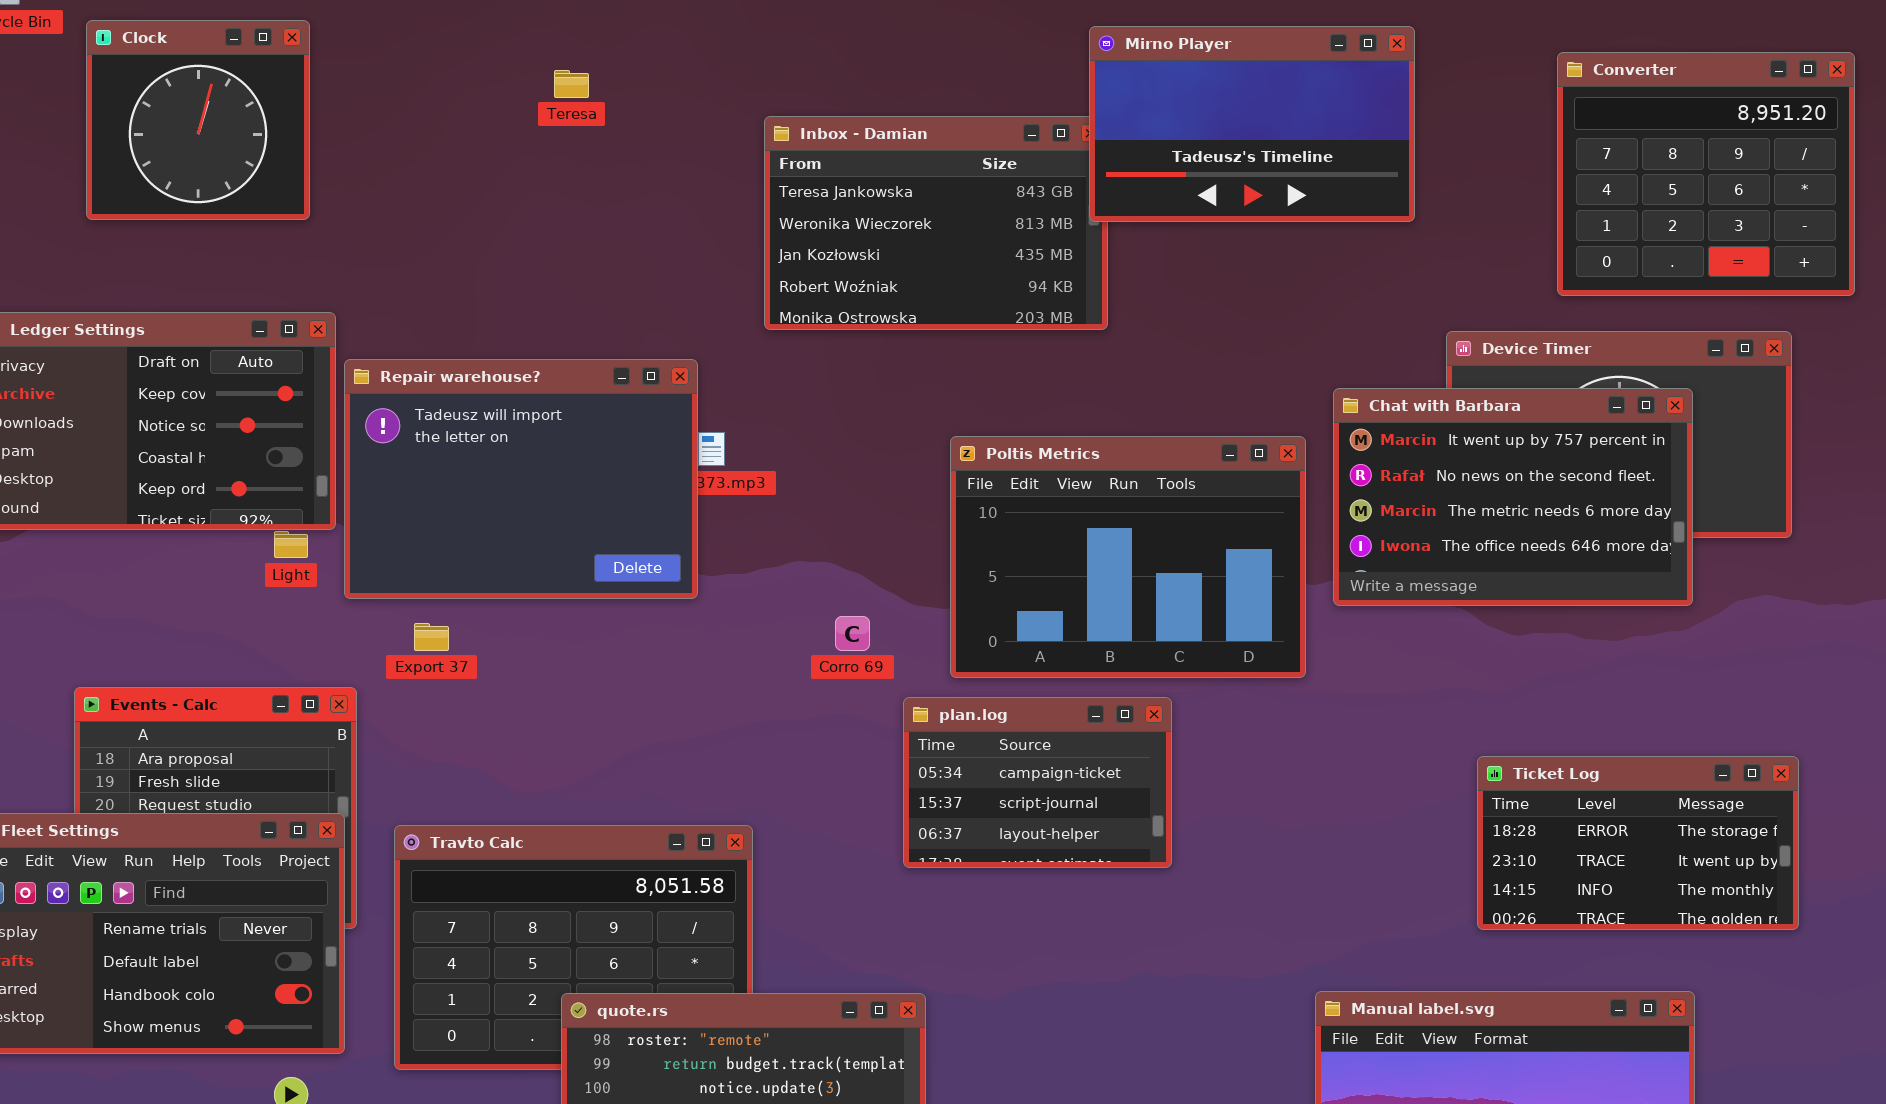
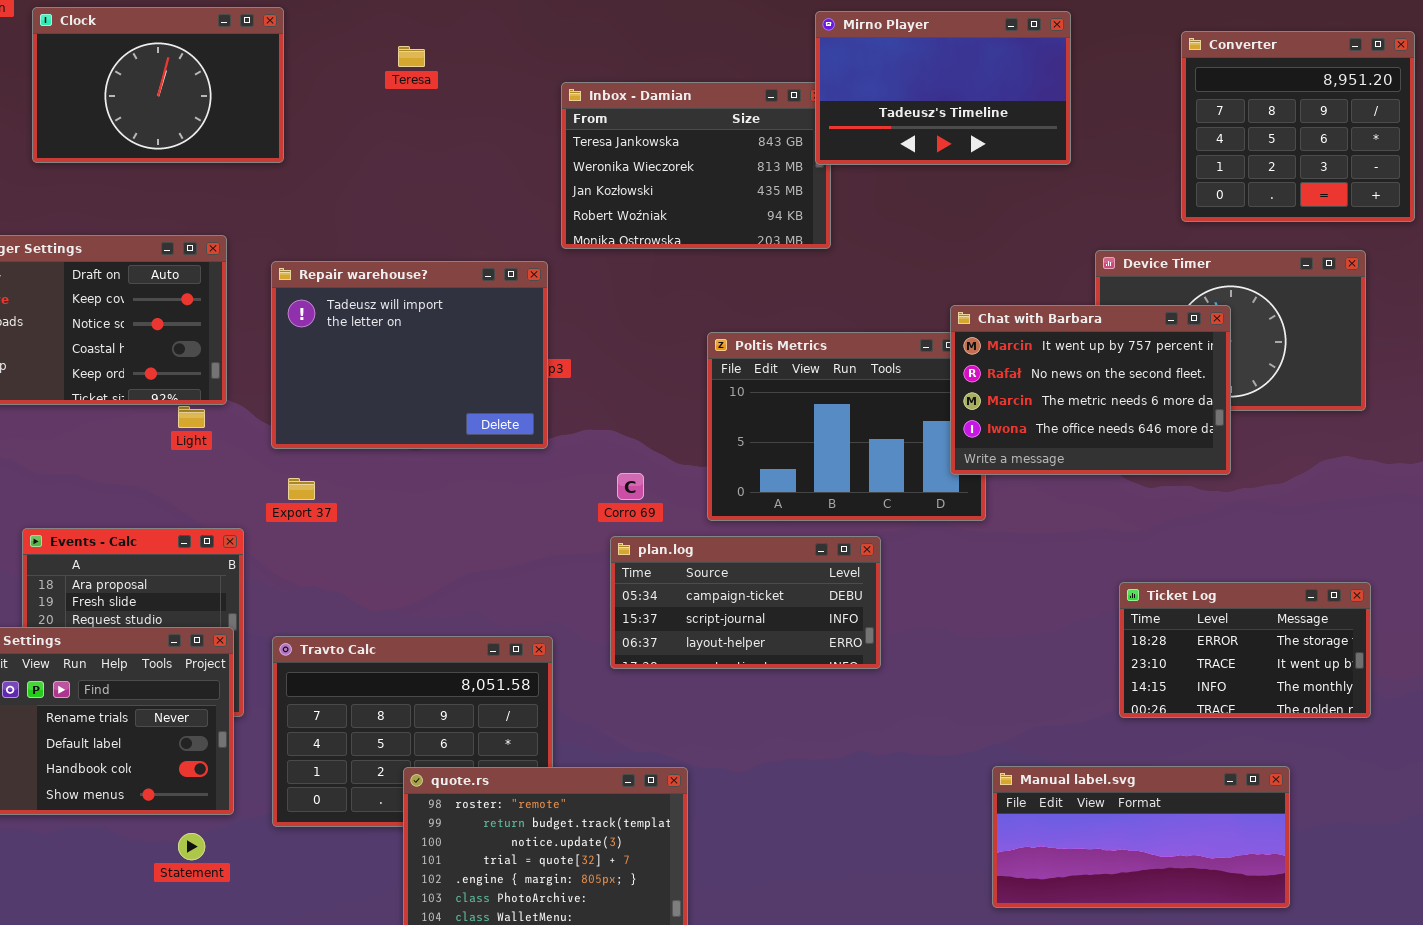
Clock: [86,20,310,220] -> [32,7,284,163], resized
Repair warehouse?: [344,359,698,599] -> [271,261,548,449], moved
Chat with Barbara: [1333,388,1693,606] -> [950,305,1231,475], moved
plan.log: [903,697,1172,868] -> [610,536,881,669], resized

